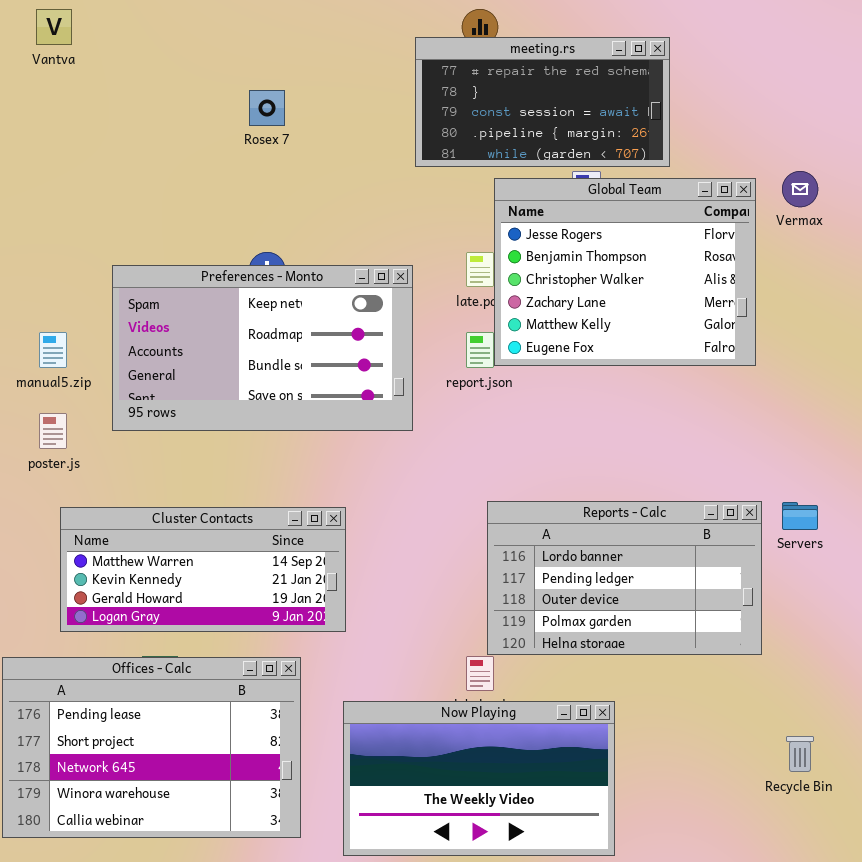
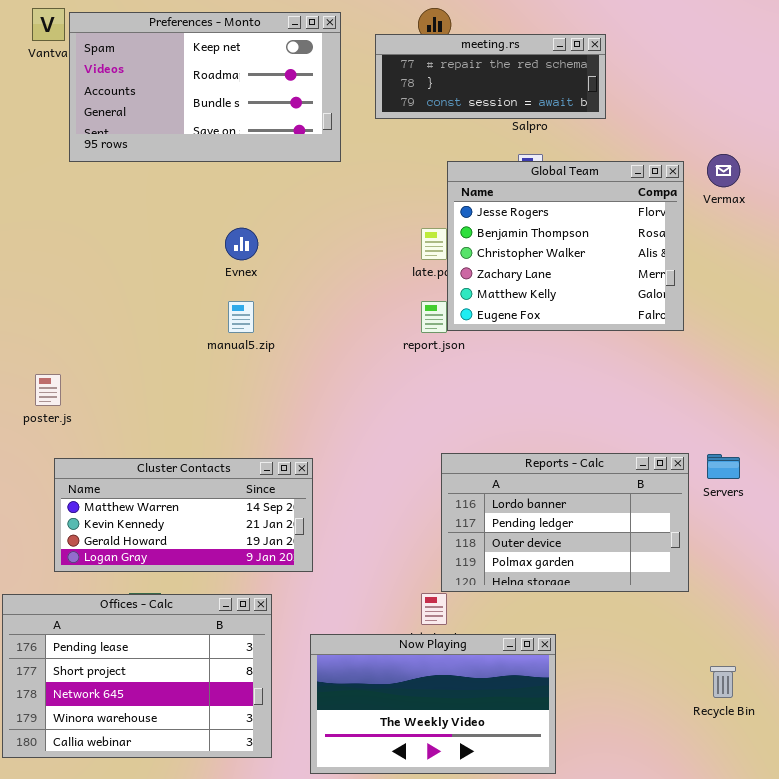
meeting.rs: [415,37,670,167] -> [375,34,606,119], resized
Preferences - Monto: [112,265,413,431] -> [69,12,341,162], moved
manual5.zip: [39,332,67,368] -> [228,301,254,333], moved

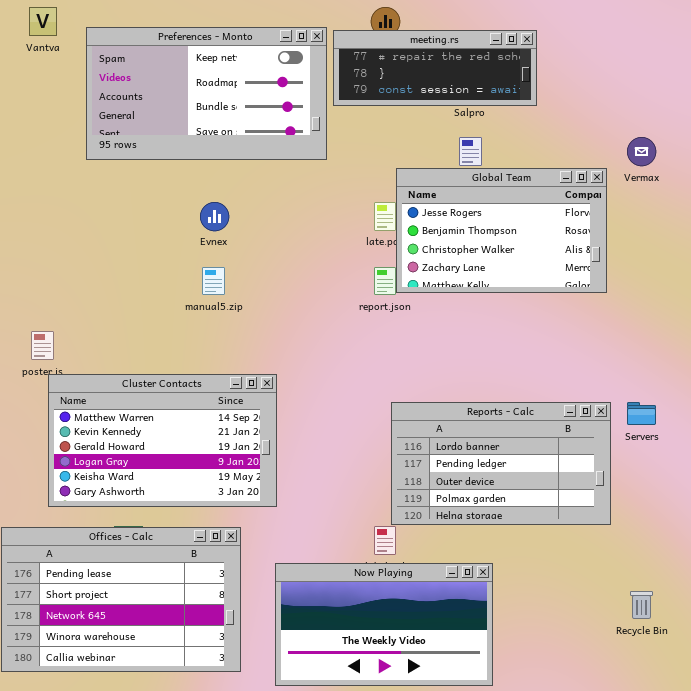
Preferences - Monto: [69,12,341,162] -> [86,27,327,160], moved
Global Team: [447,161,684,331] -> [396,168,607,293], resized
Cluster Contacts: [54,458,313,572] -> [48,374,277,507], resized

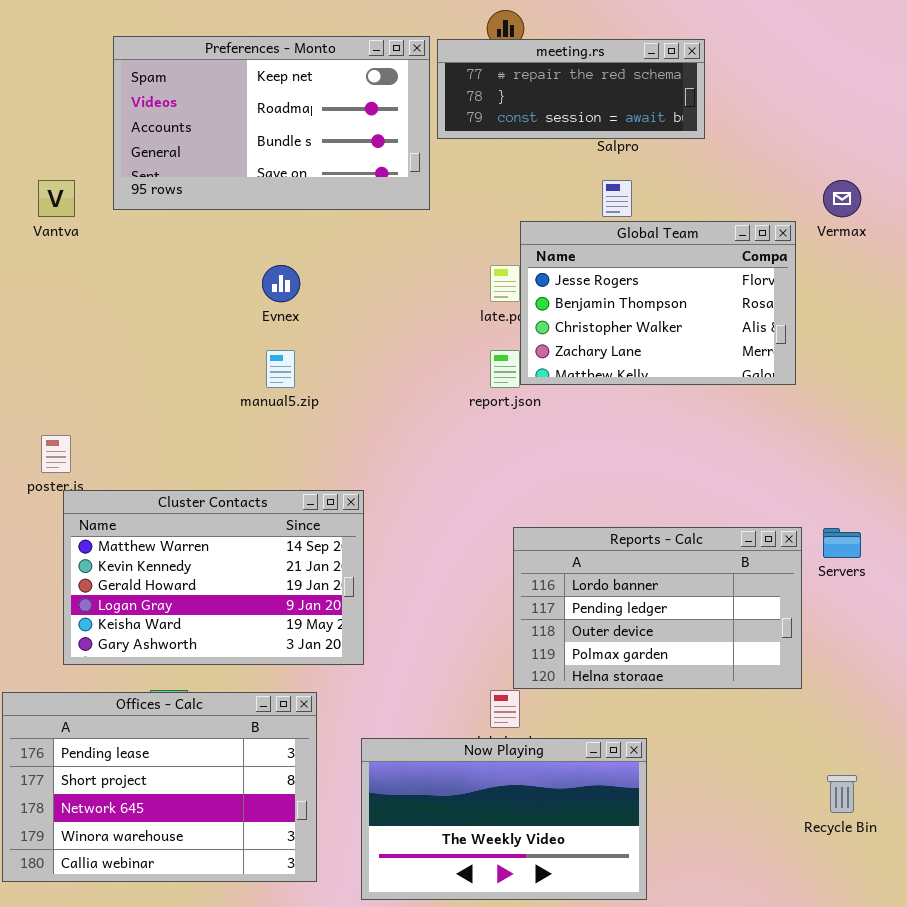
Vantva: [29,7,57,36] -> [38,180,75,217], moved

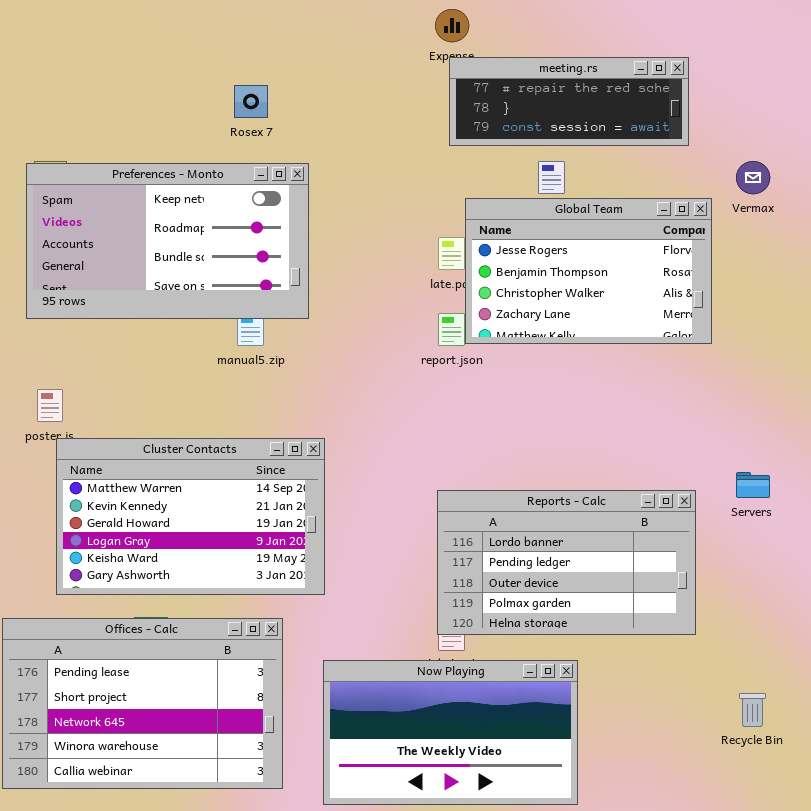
Preferences - Monto: [113,36,430,210] -> [26,163,309,319], moved
meeting.rs: [437,39,705,139] -> [449,57,689,146], moved
Reports - Calc: [513,527,802,689] -> [437,490,696,635], moved

